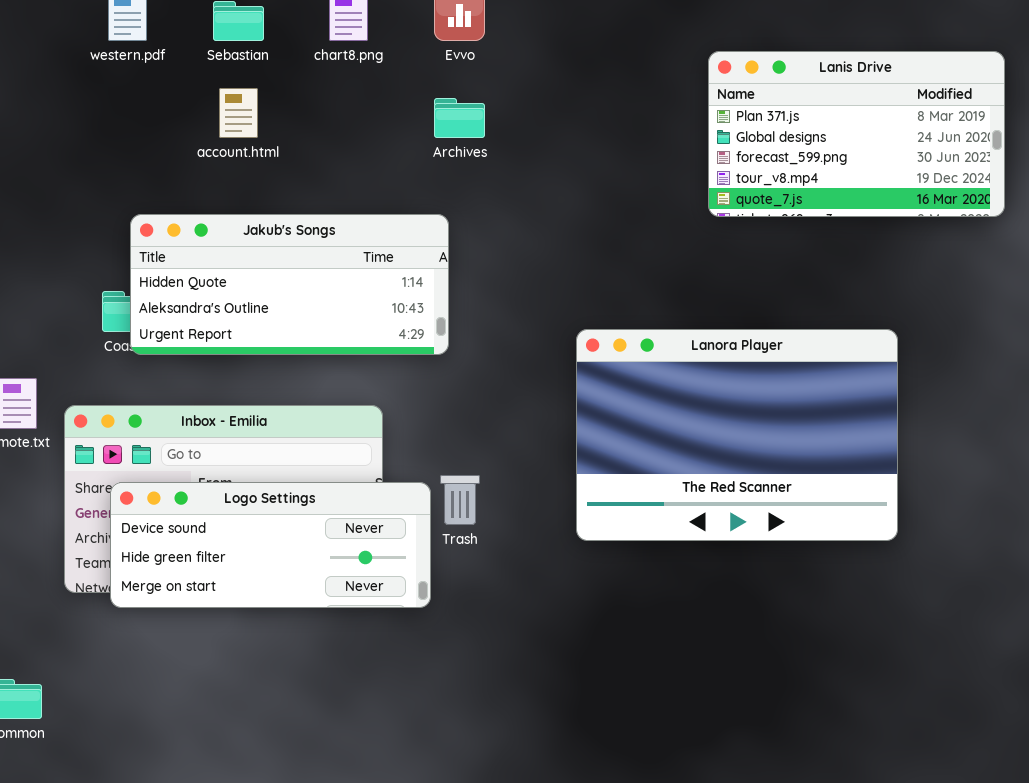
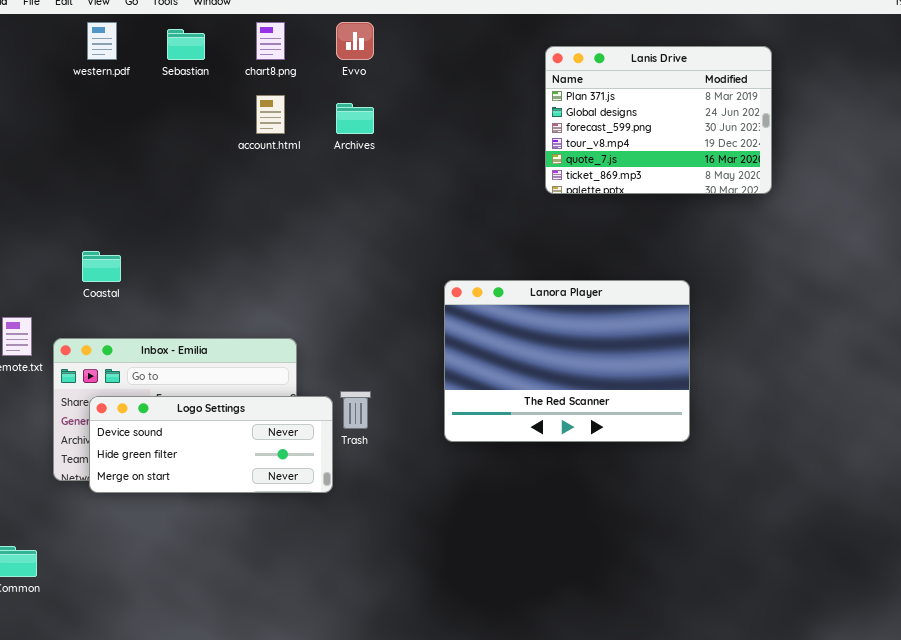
Lanis Drive: [708,51,1005,217] -> [545,46,772,194], resized
account.html: [219,88,258,138] -> [256,95,285,134], moved
Jakub's Songs: [130,214,449,355] -> none, closed

